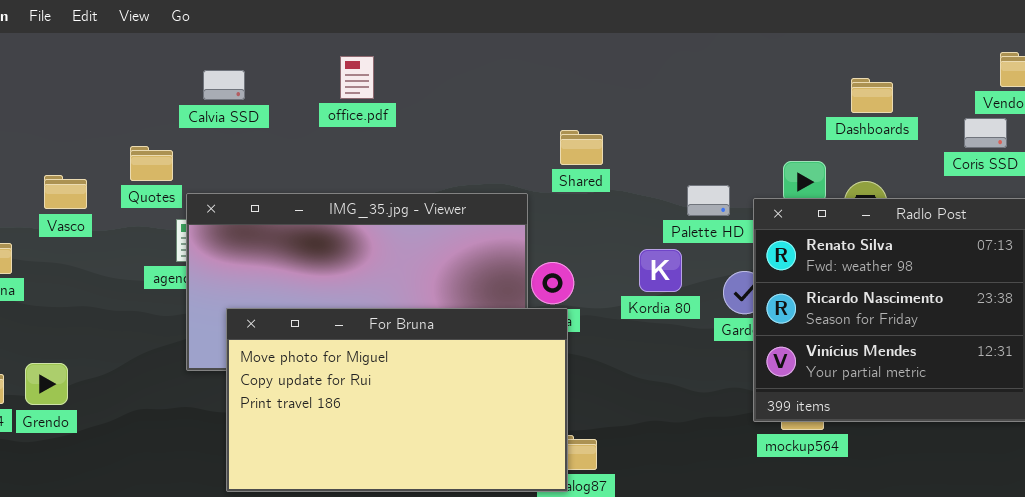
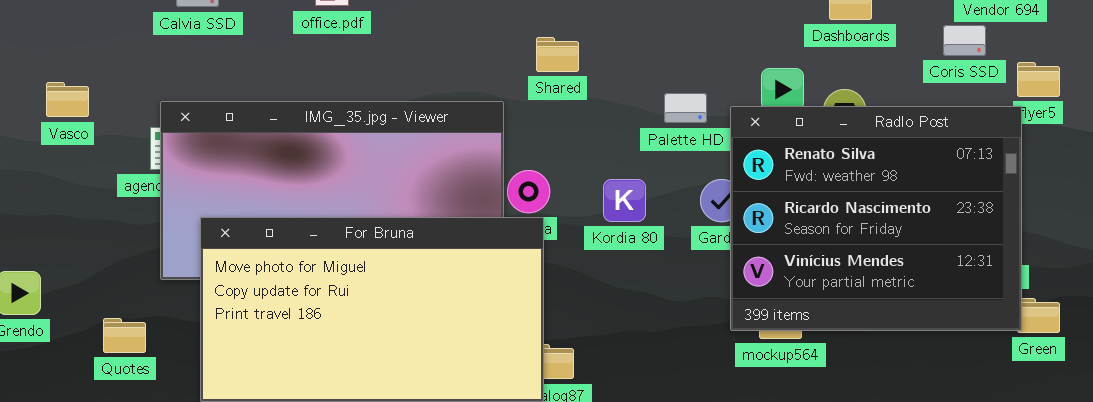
Quotes: [130,146,173,181] -> [103,318,146,353], moved
Vasco: [44,175,87,209] -> [46,82,89,117], moved
Kordia 80: [639,249,682,292] -> [603,179,646,222], moved

